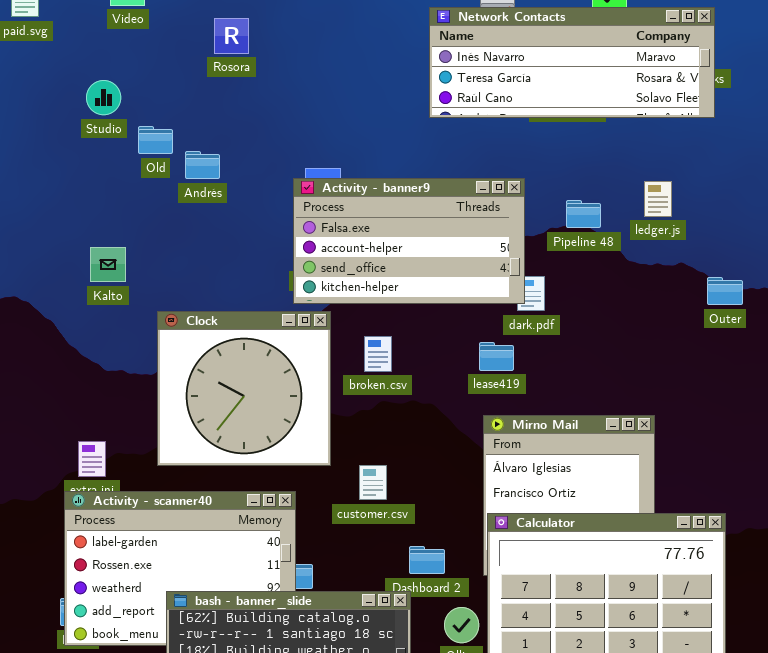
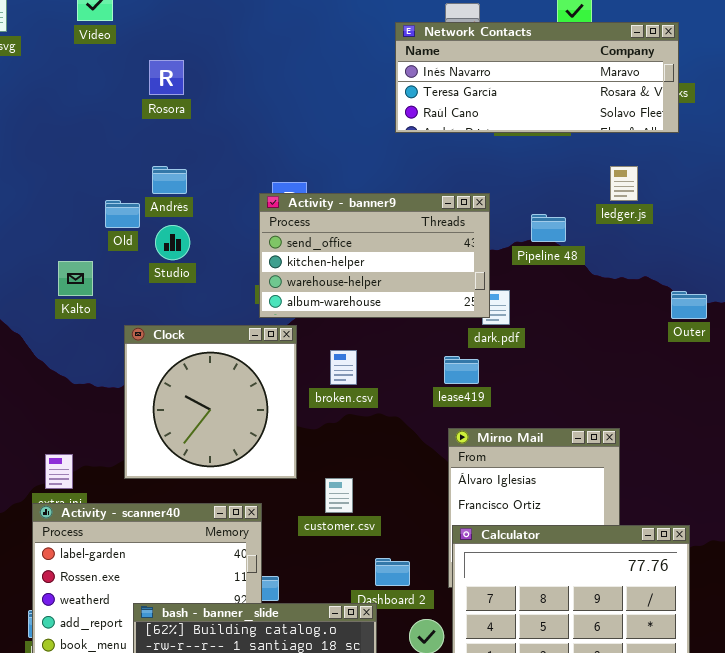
Rosora: [214,18,249,54] -> [149,60,184,95], moved
Studio: [86,80,121,115] -> [155,225,190,260], moved
Old: [138,126,173,154] -> [105,200,140,228], moved
Activity - banner9: [293,178,525,304] -> [259,193,490,318], scrolled down 2 rows
ledger.js: [644,181,672,217] -> [610,166,638,201], moved

